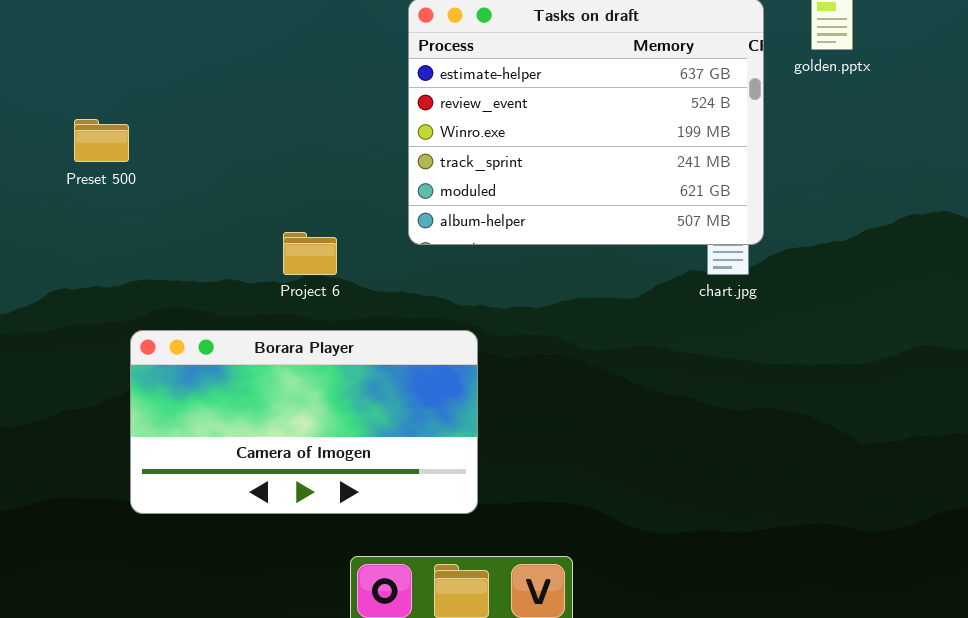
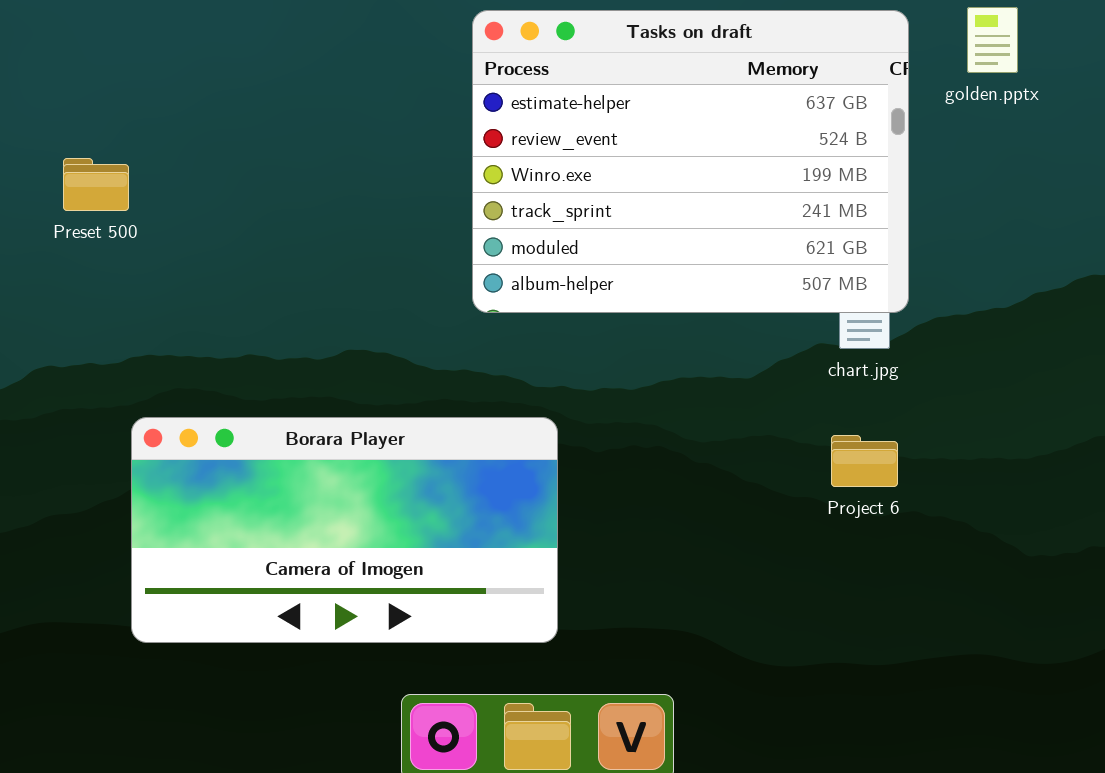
Project 6: [283,232,337,275] -> [831,435,898,487], moved

